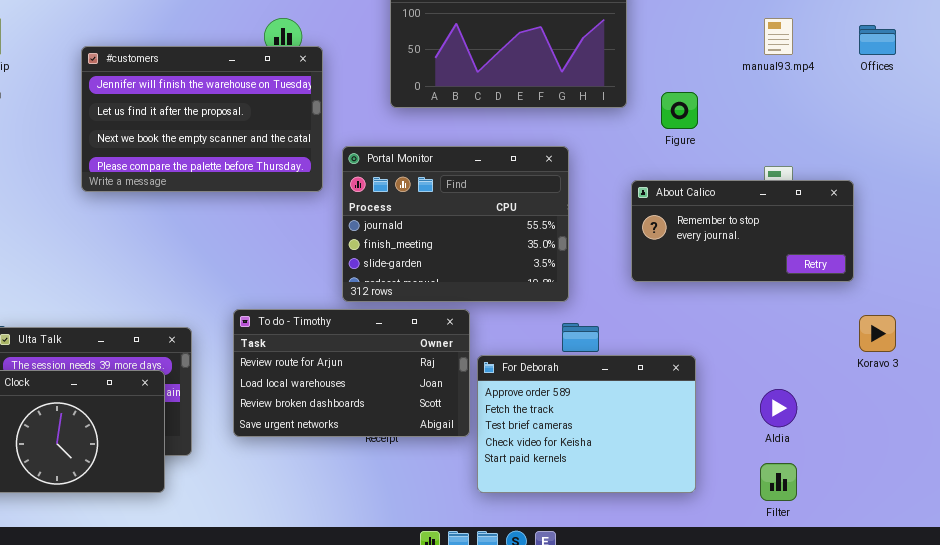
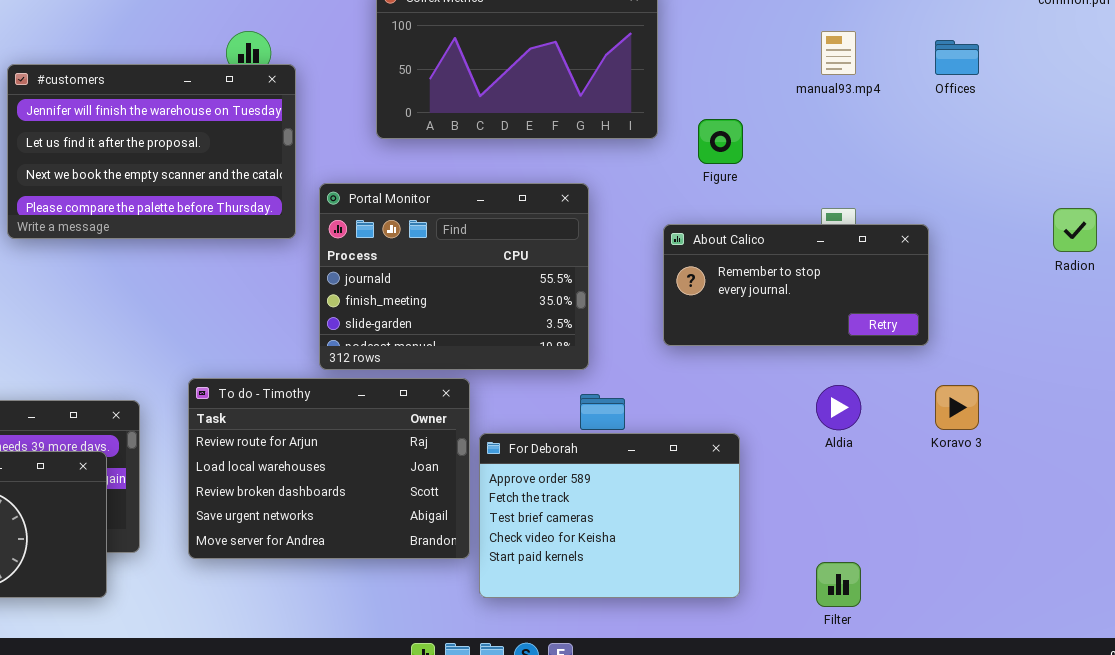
To do - Timothy: [233,309,470,437] -> [188,378,470,559], resized
Aldia: [760,389,797,427] -> [816,385,861,430], moved

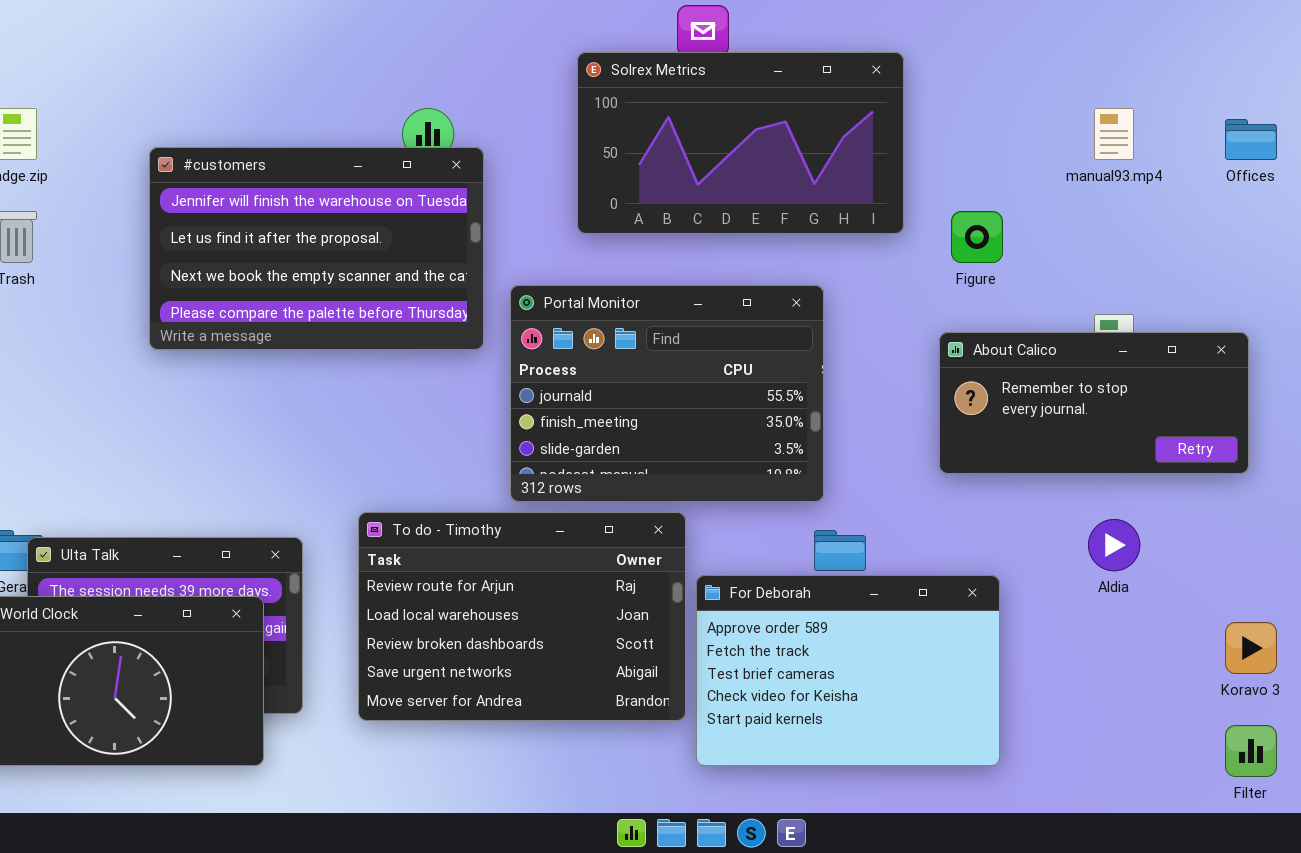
About Calico: [663,224,929,346] -> [939,332,1249,474], moved
Koravo 3: [935,385,979,430] -> [1225,622,1277,674], moved
Filter: [816,562,861,607] -> [1225,725,1277,777], moved

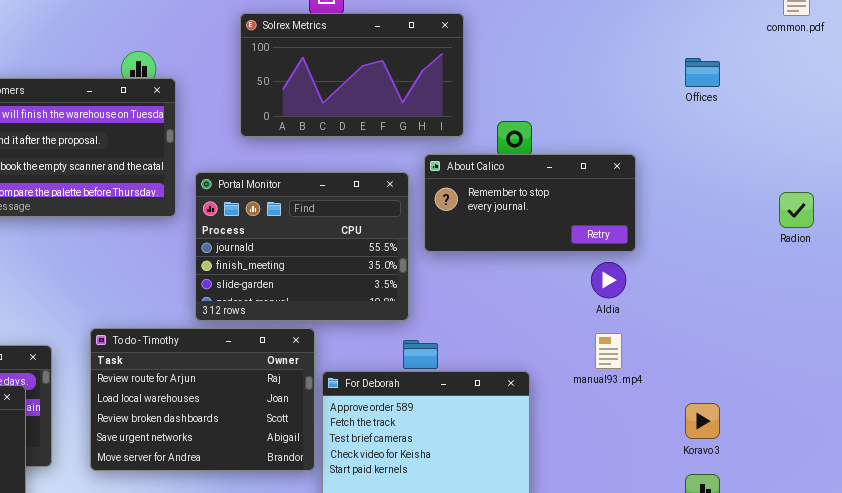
manual93.mp4: [1094,108,1134,160] -> [595,333,622,369], moved
About Calico: [939,332,1249,474] -> [424,154,636,252], moved
Aldia: [1088,519,1140,571] -> [591,262,626,298], moved

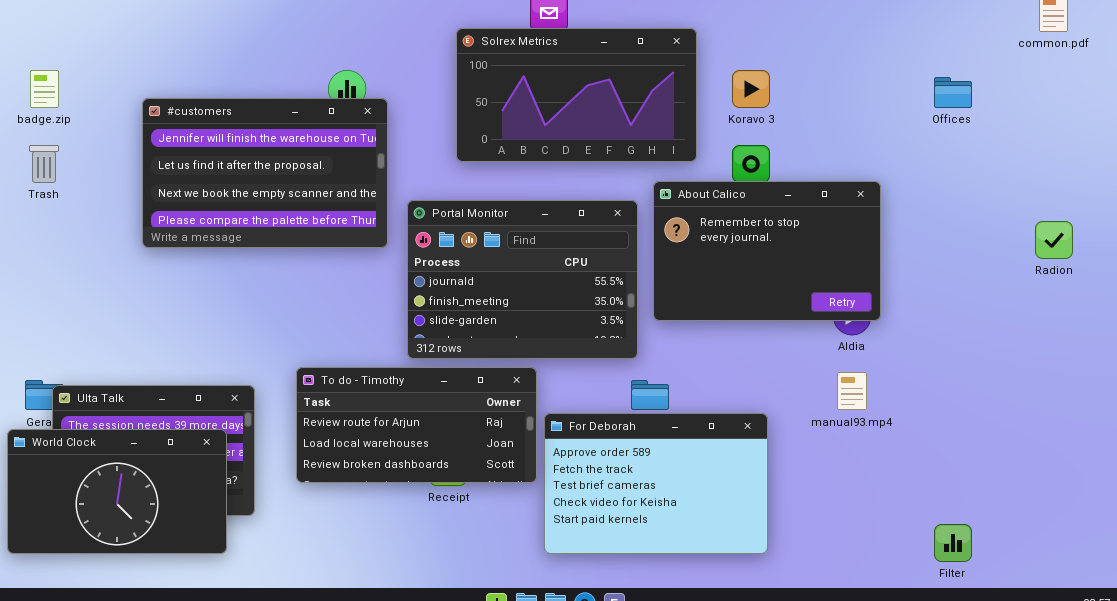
About Calico: [424,154,636,252] -> [653,181,881,321], resized
To do - Timothy: [90,328,315,471] -> [296,367,537,483], resized
Koravo 3: [685,403,720,439] -> [732,70,770,108], moved

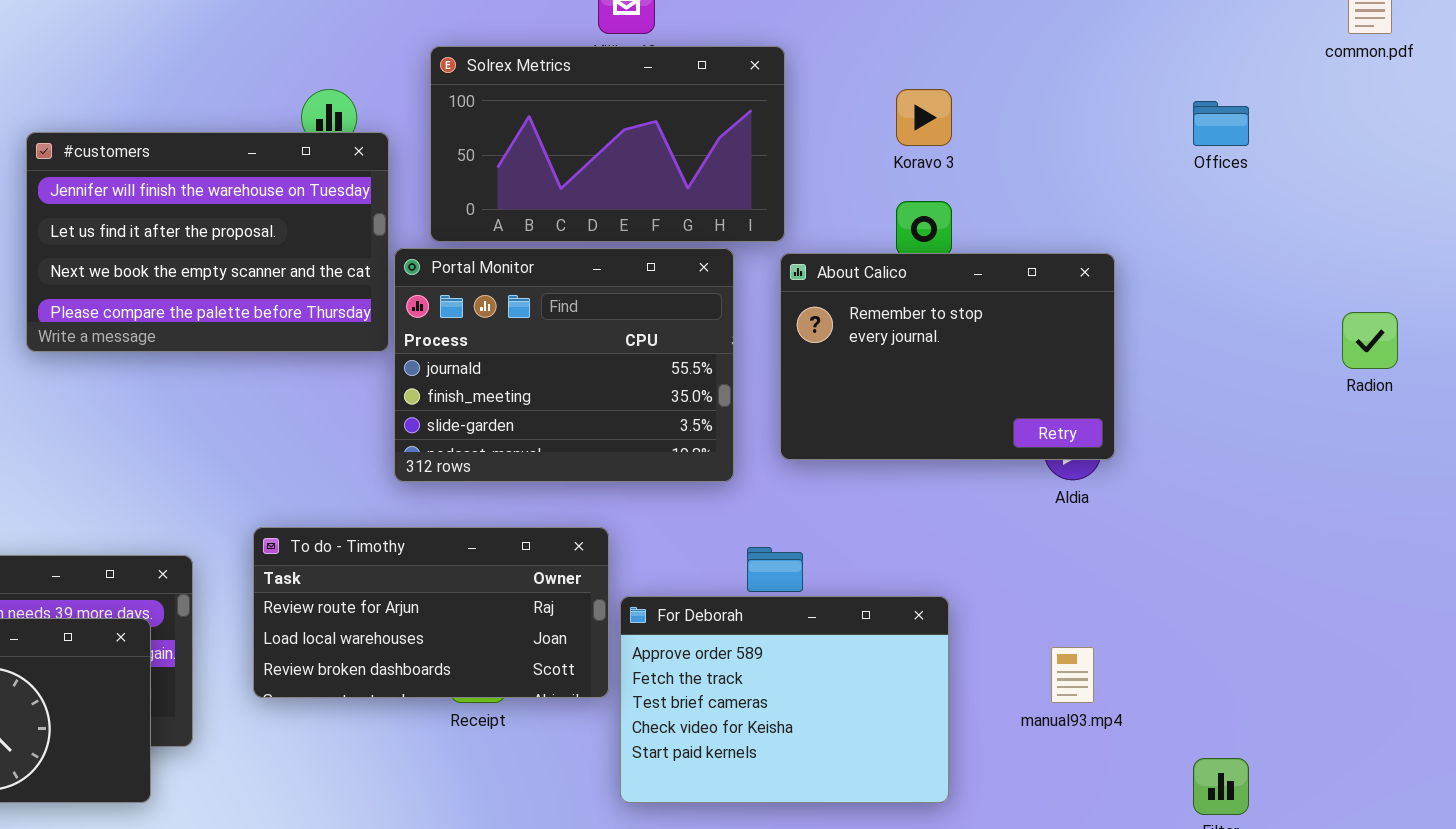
Solrex Metrics: [456,28,697,162] -> [430,46,785,242], moved
Portal Monitor: [407,200,638,359] -> [394,248,734,482], moved
manual93.mp4: [837,372,867,410] -> [1051,647,1094,703], moved

